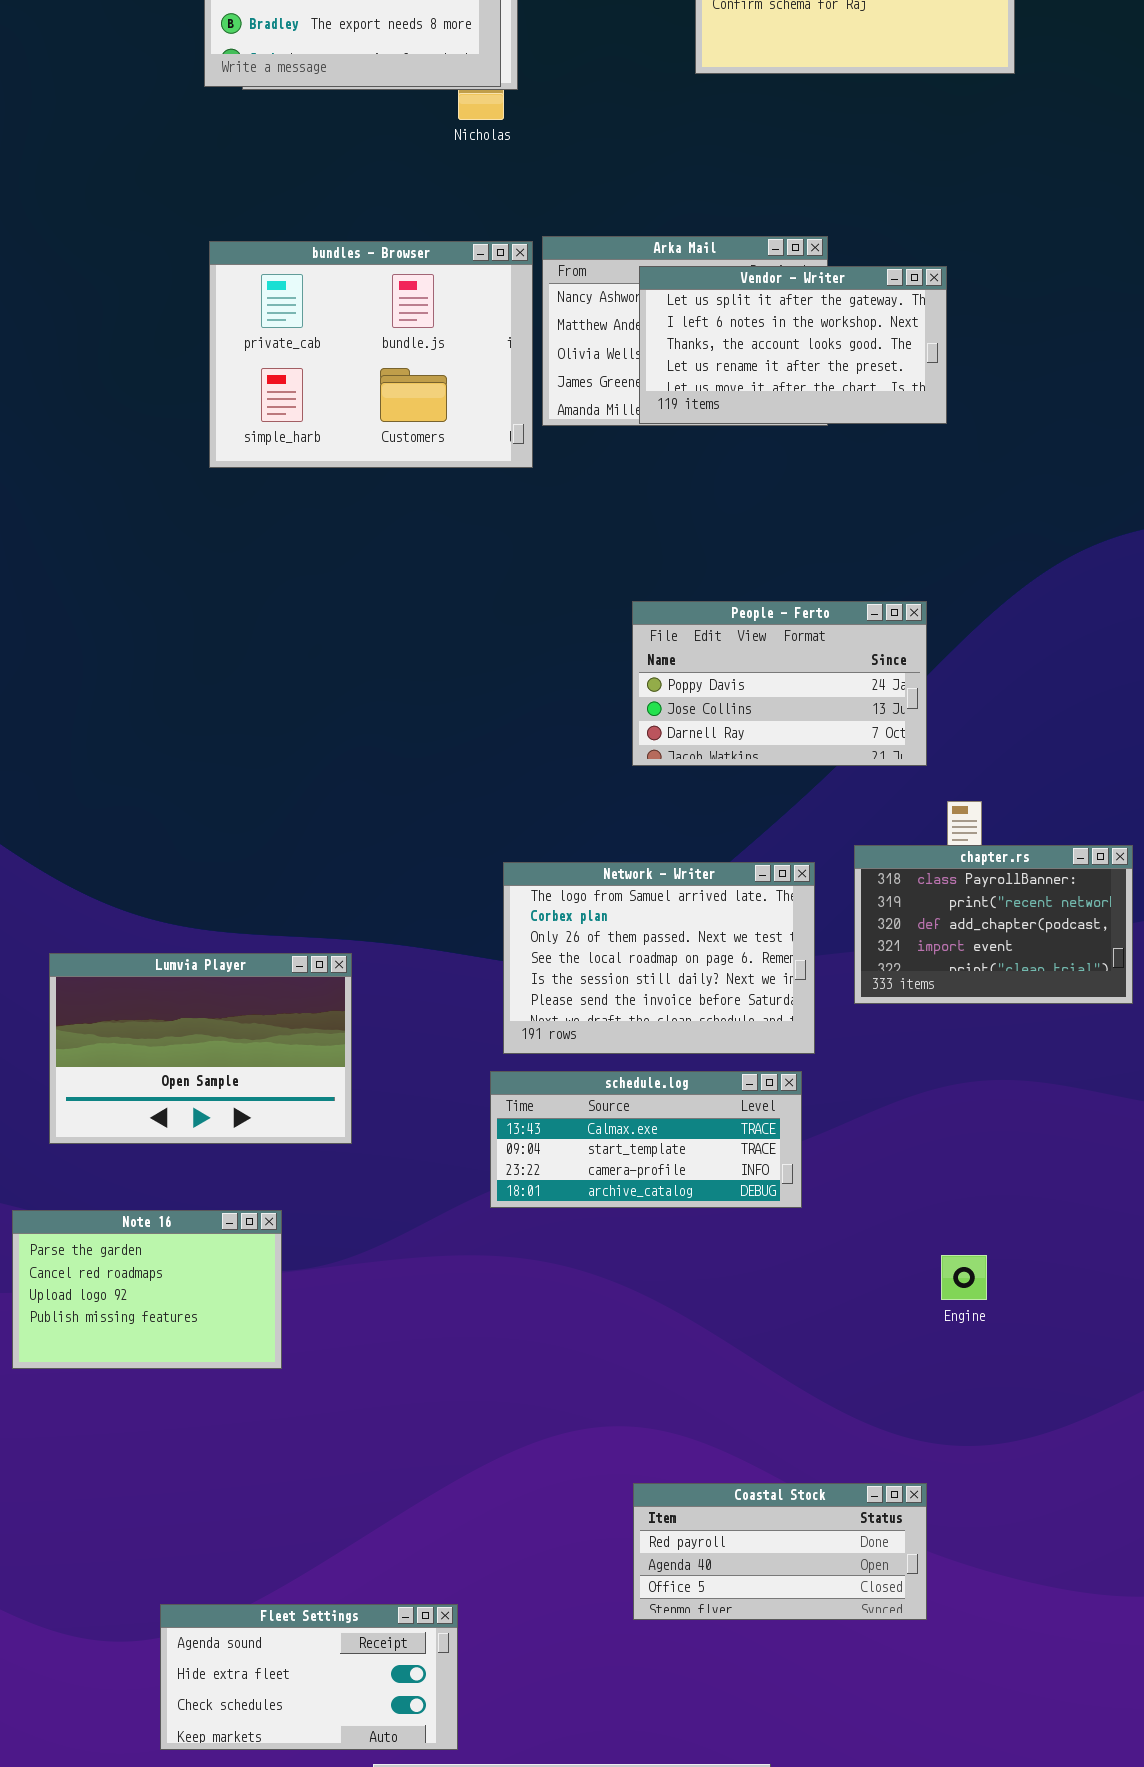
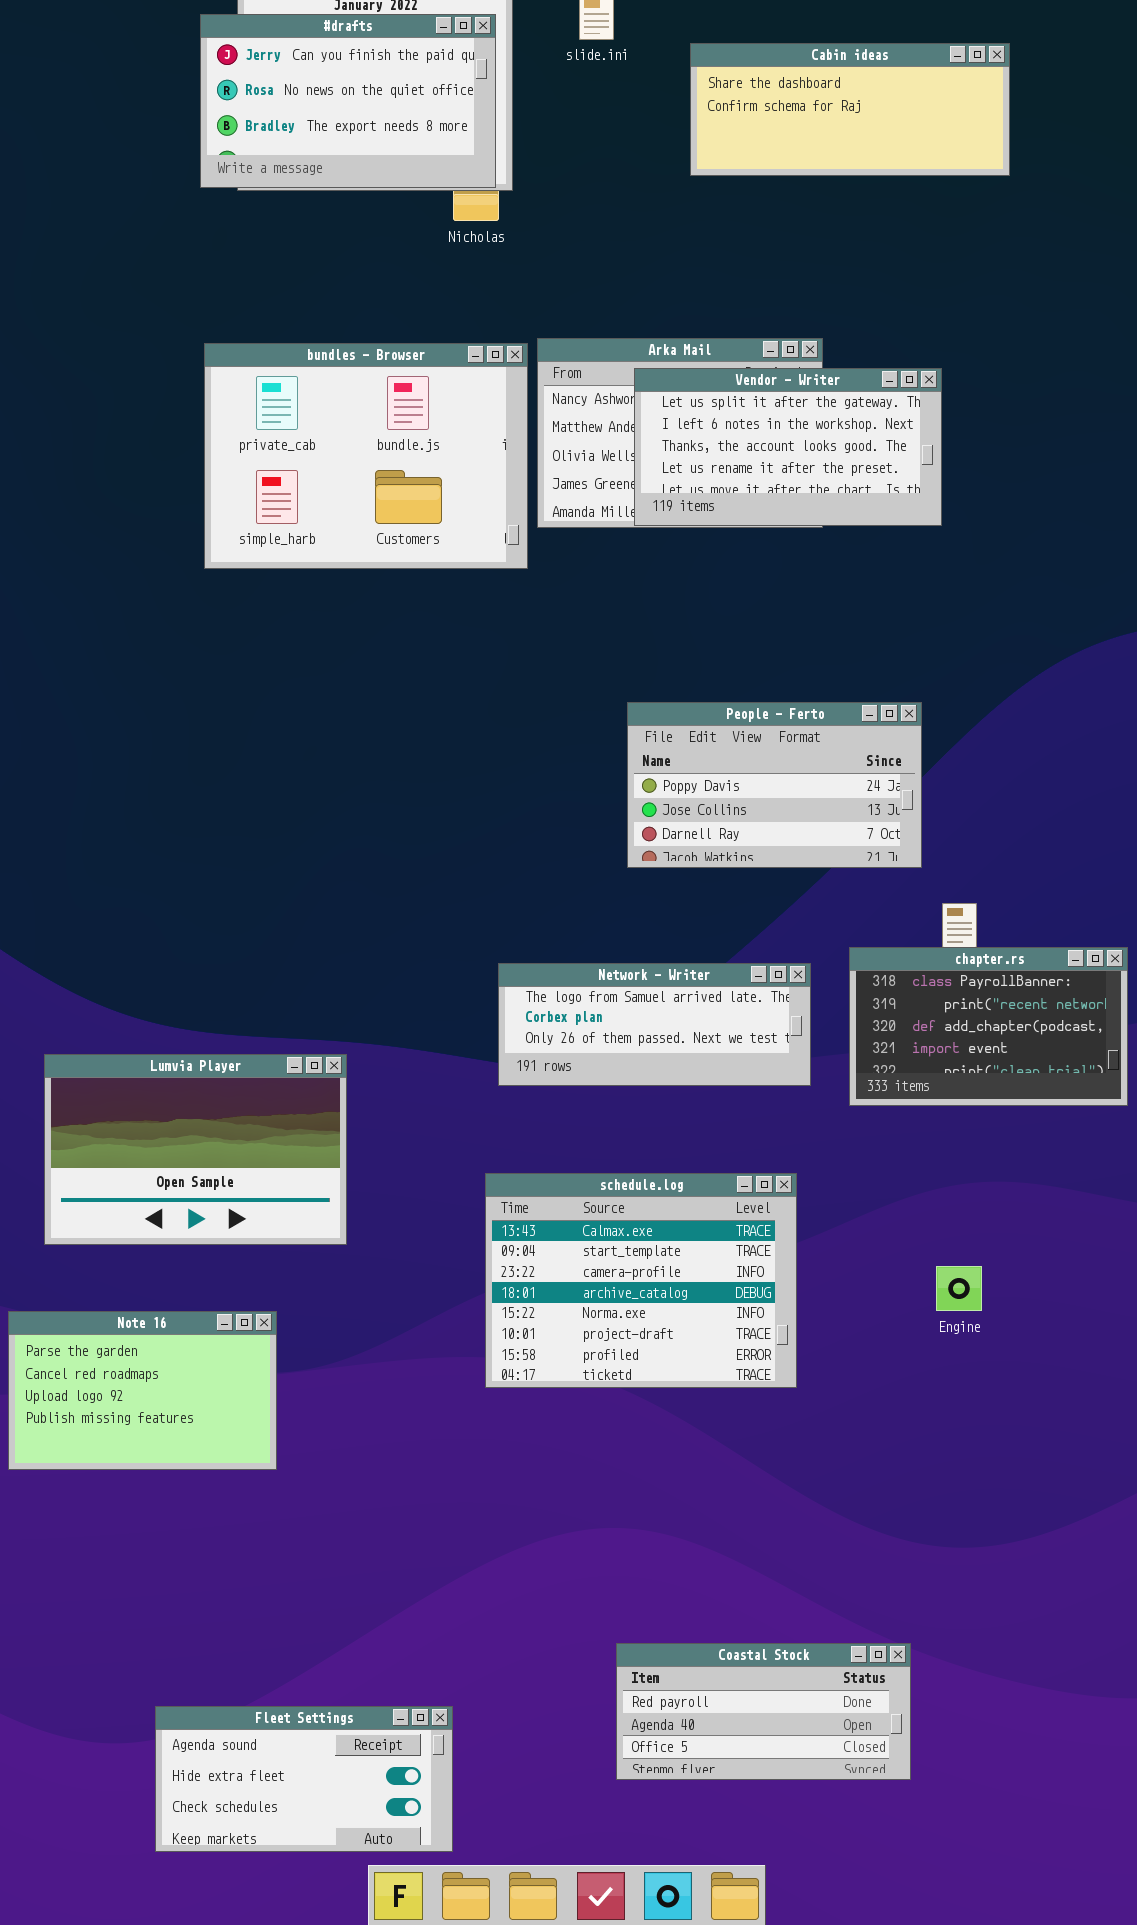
Network - Writer: [503,862,815,1054] -> [498,963,811,1086], resized
schedule.log: [490,1071,802,1208] -> [485,1173,797,1388], resized
Engine: [941,1255,987,1300] -> [936,1266,982,1311], moved
Coastal Stock: [633,1483,927,1620] -> [616,1643,911,1780], moved

